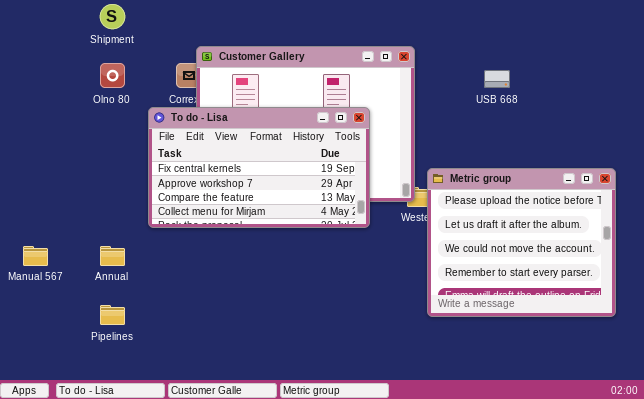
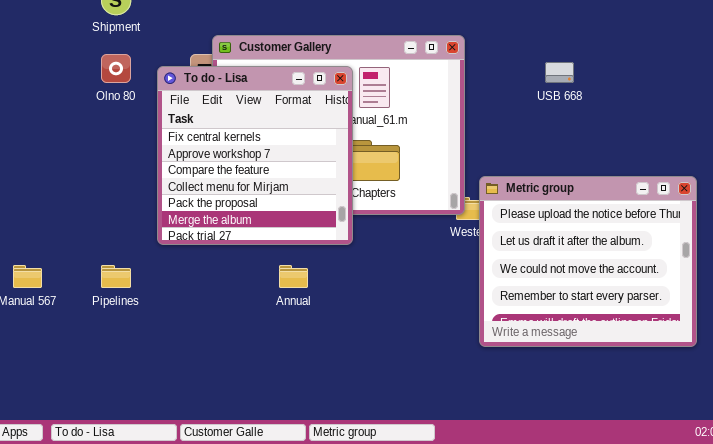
To do - Lisa: [148,107,370,228] -> [157,66,353,245], resized
Annual: [100,246,125,266] -> [279,265,308,288], moved
Pipelines: [100,305,125,325] -> [101,265,131,288], moved

